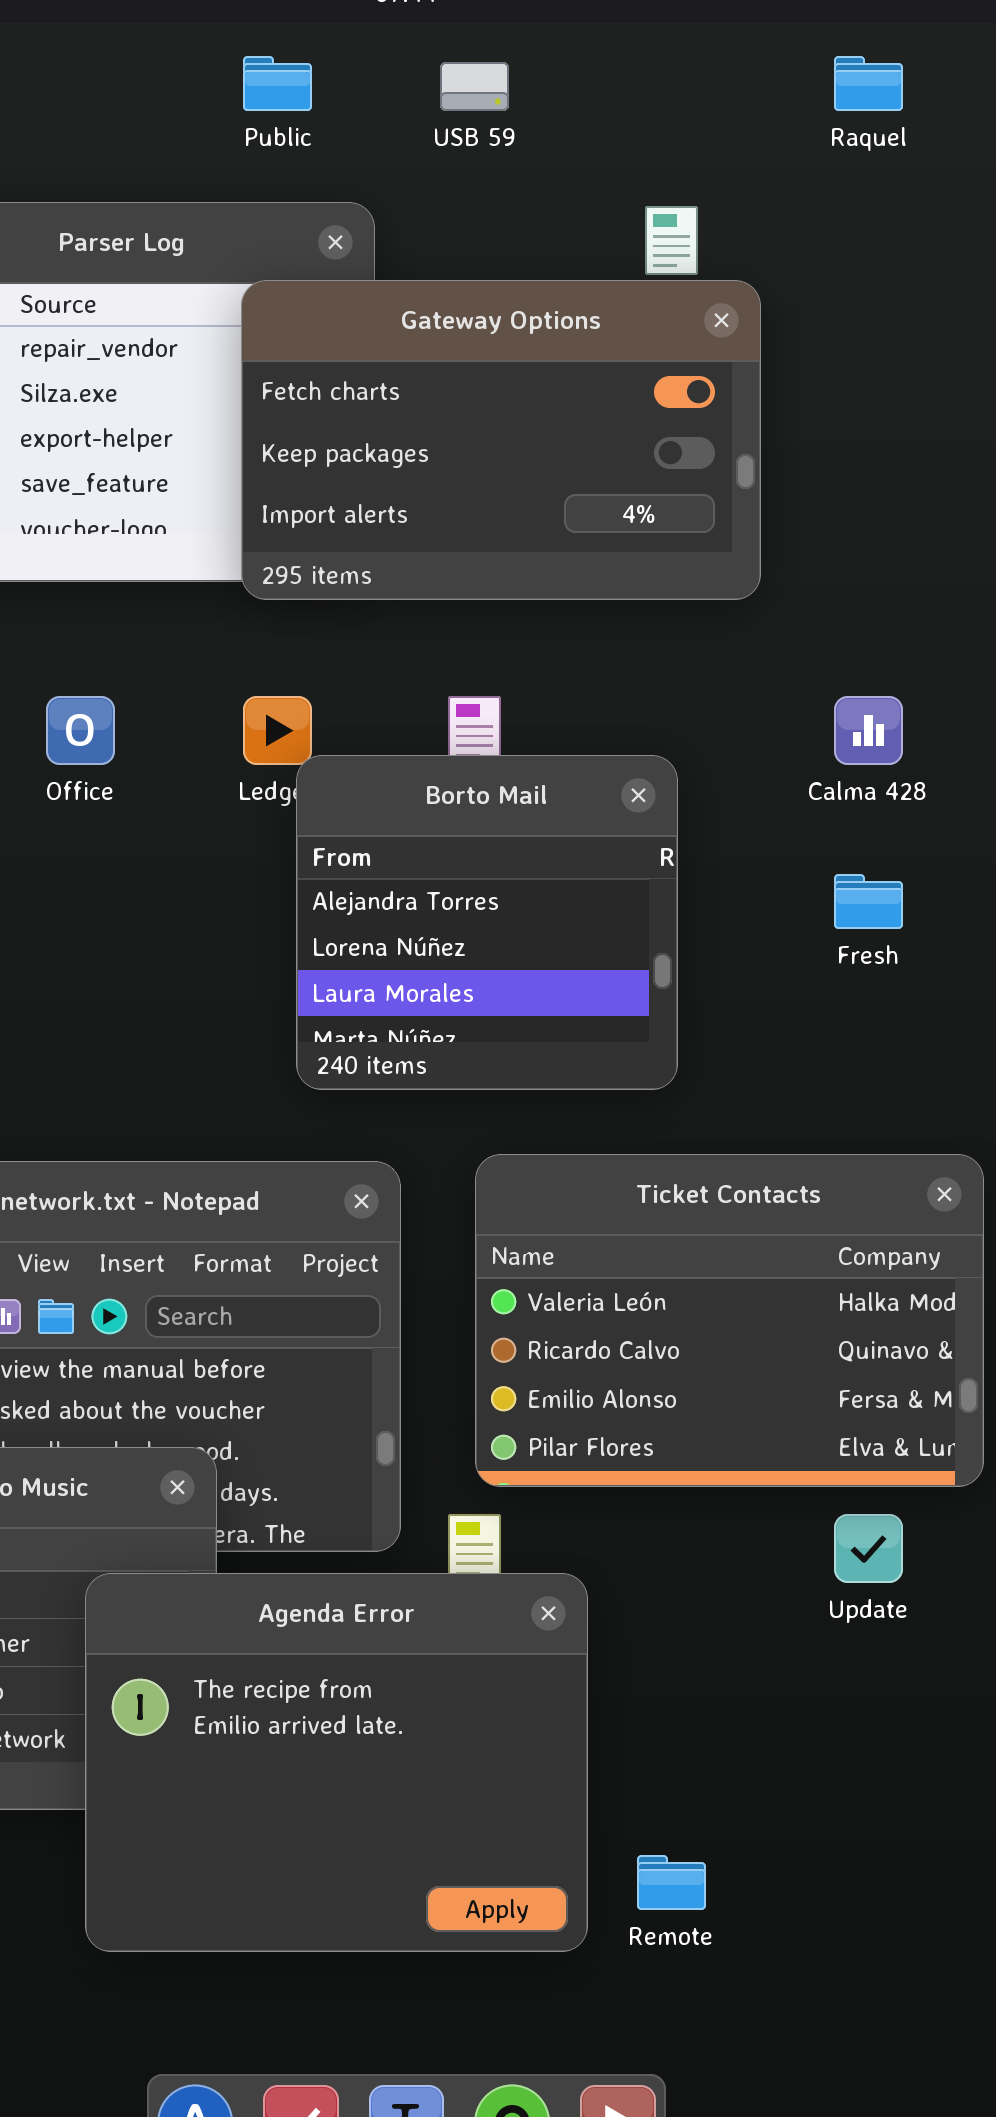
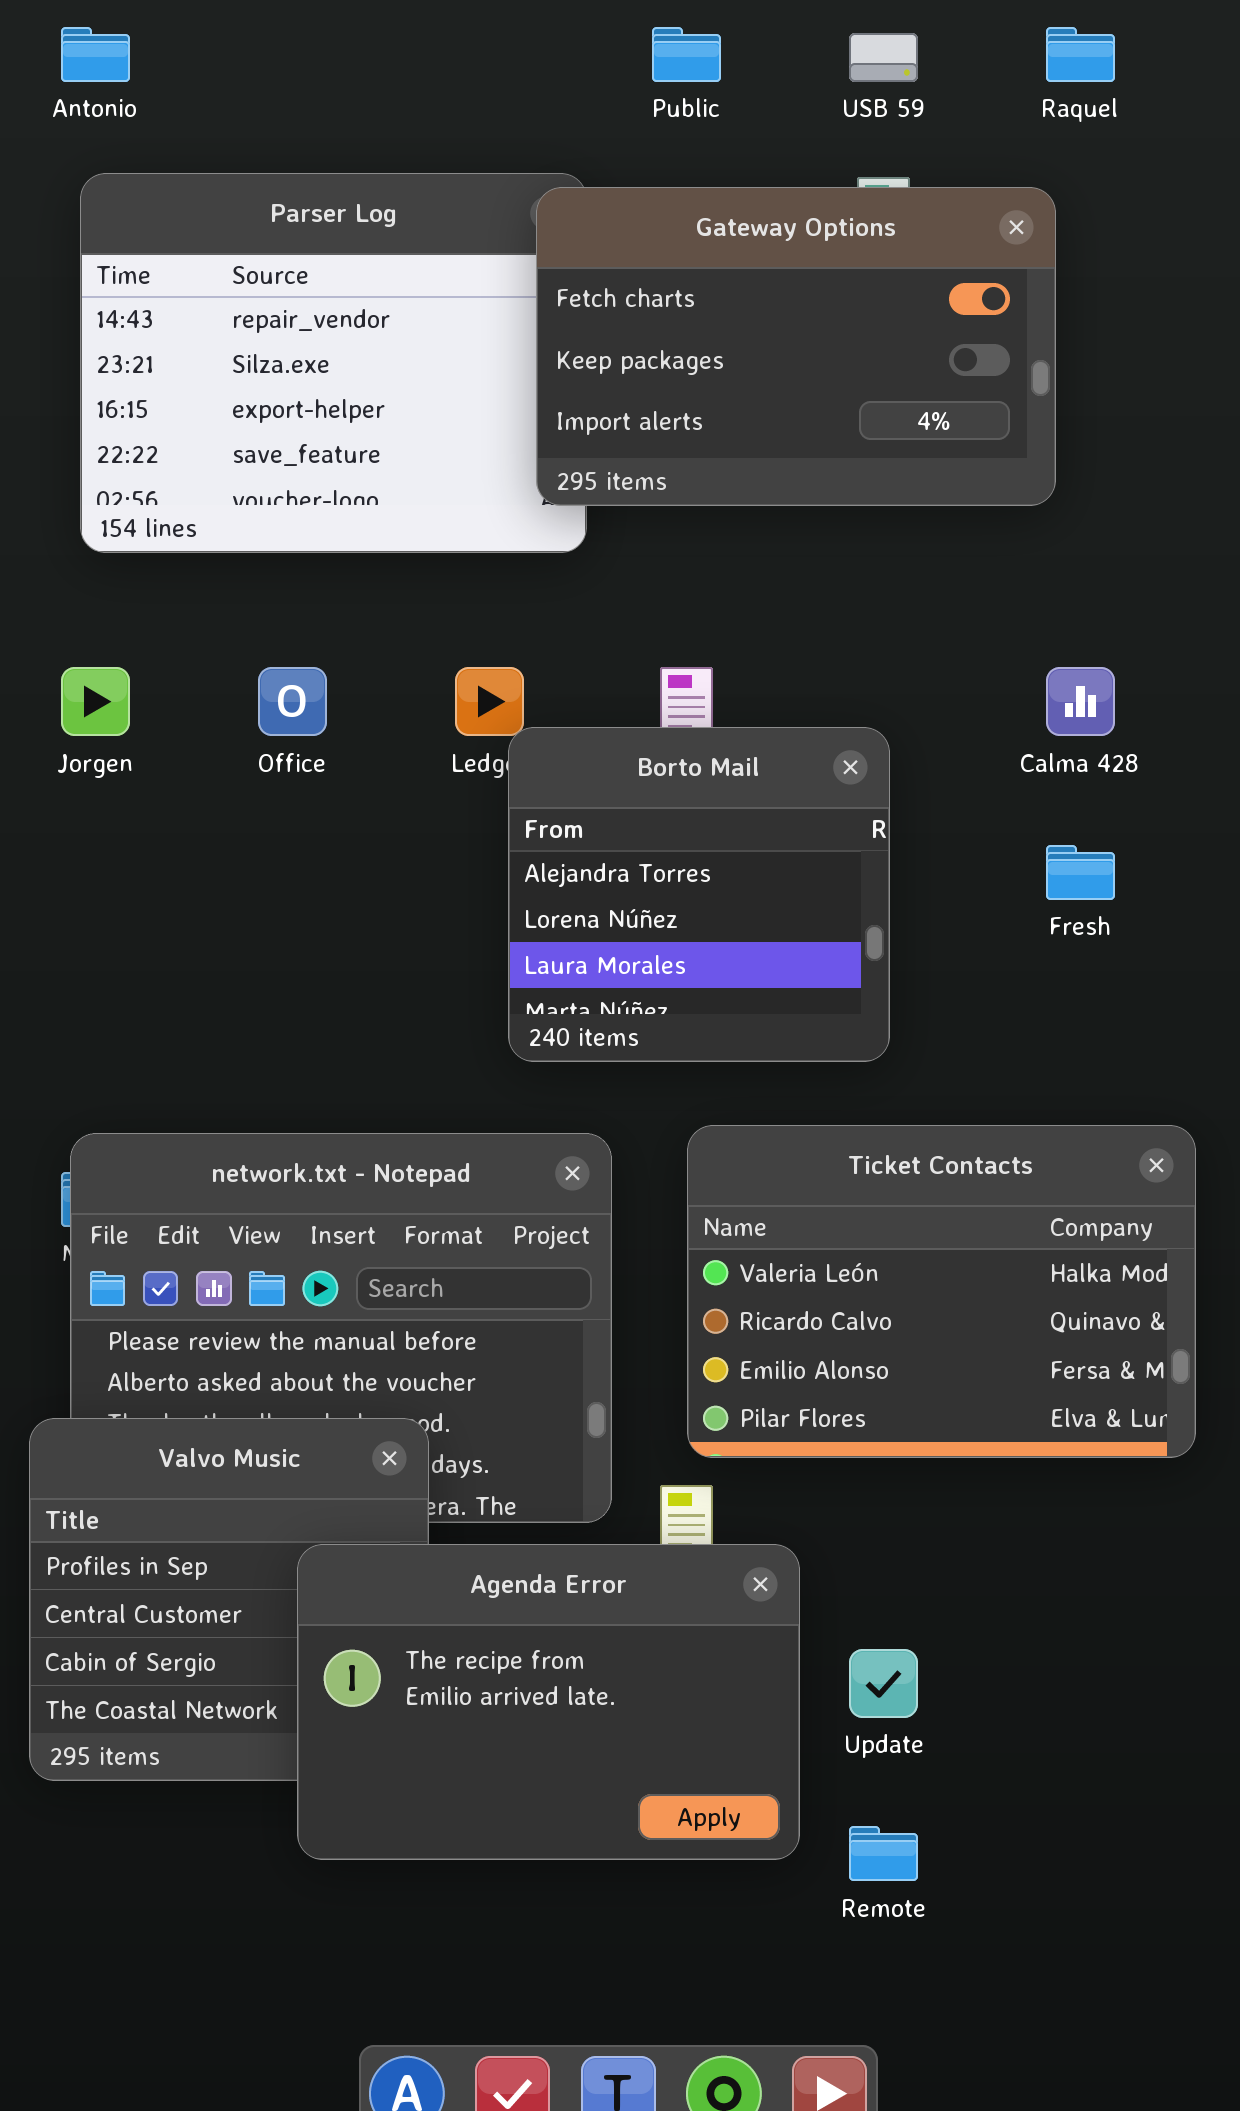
Public: [243,56,312,111] -> [652,27,721,82], moved
USB 59: [440,62,509,111] -> [849,33,918,82], moved
Gateway Options: [241,280,761,600] -> [536,187,1056,506], moved
Update: [834,1514,903,1583] -> [849,1649,918,1718], moved
Agenda Error: [85,1573,588,1952] -> [297,1544,800,1860], resized

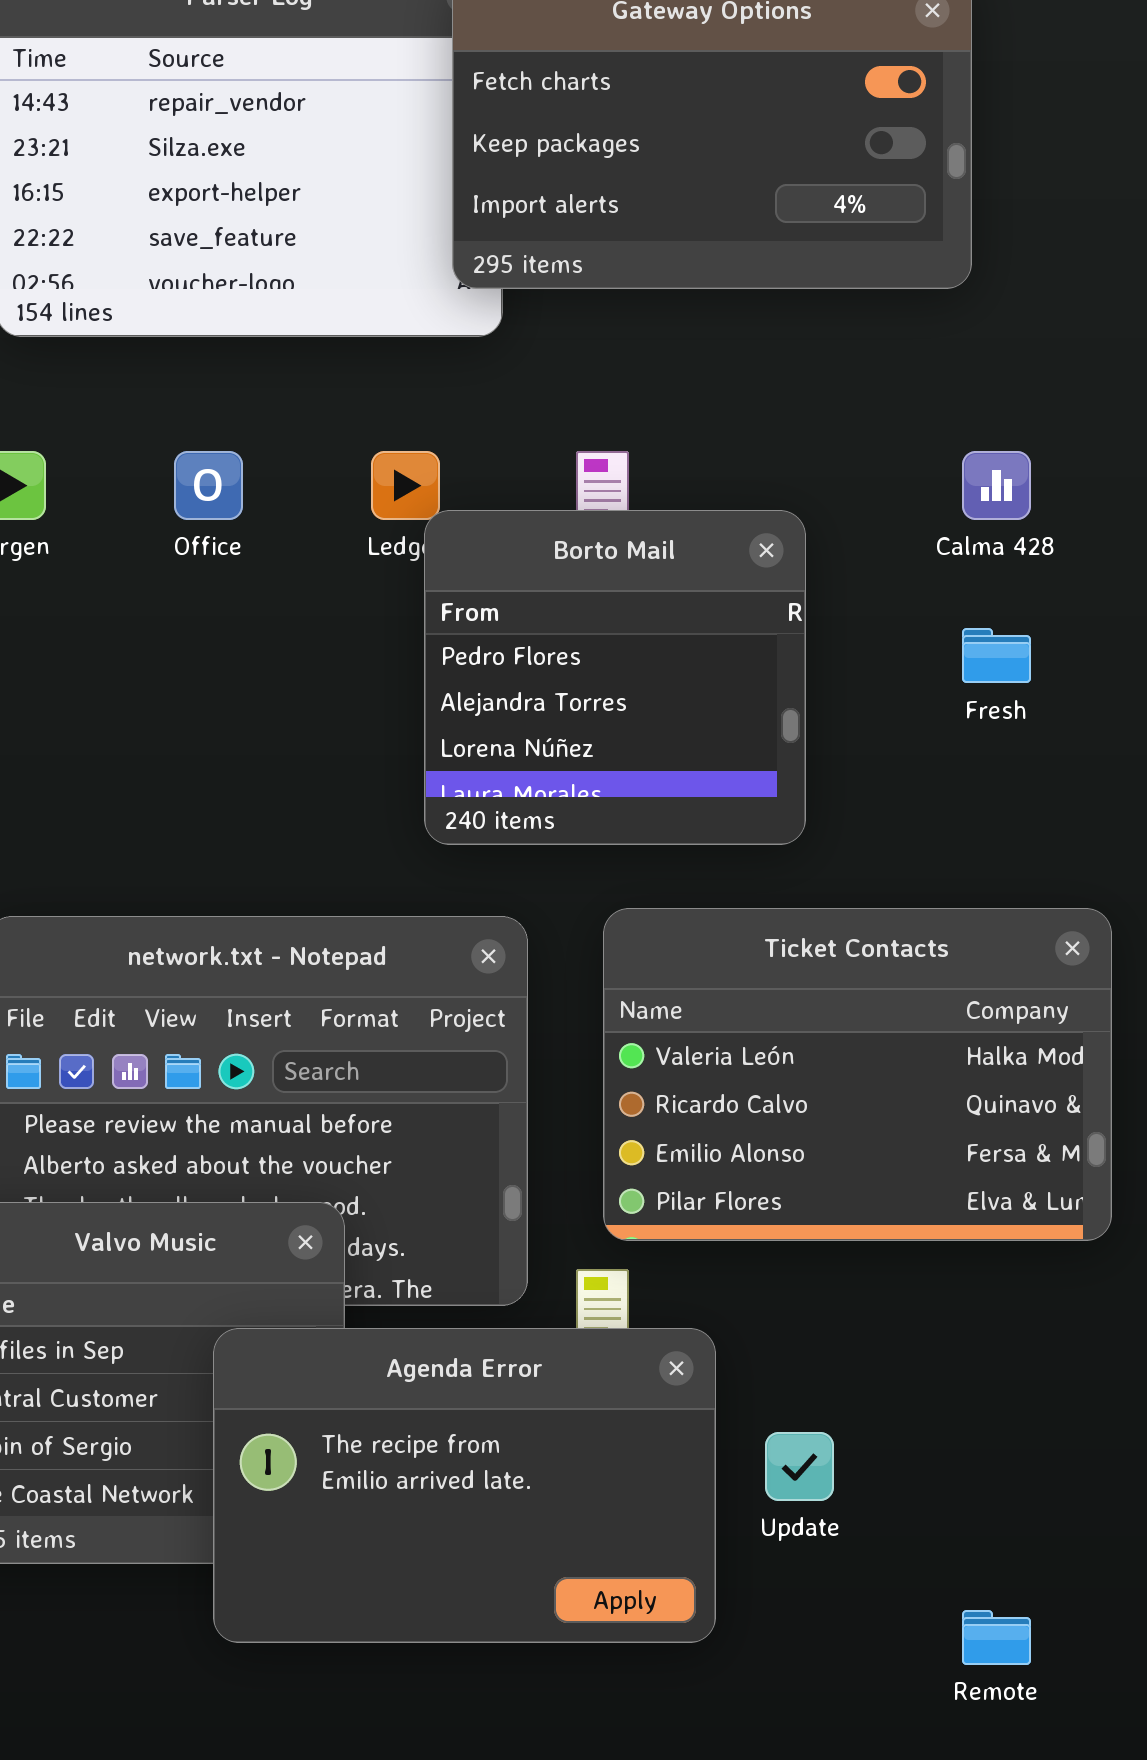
Borto Mail: [508,727,890,1062] -> [424,510,806,845], scrolled up 1 row
Remote: [849,1826,918,1881] -> [962,1610,1031,1665], moved

